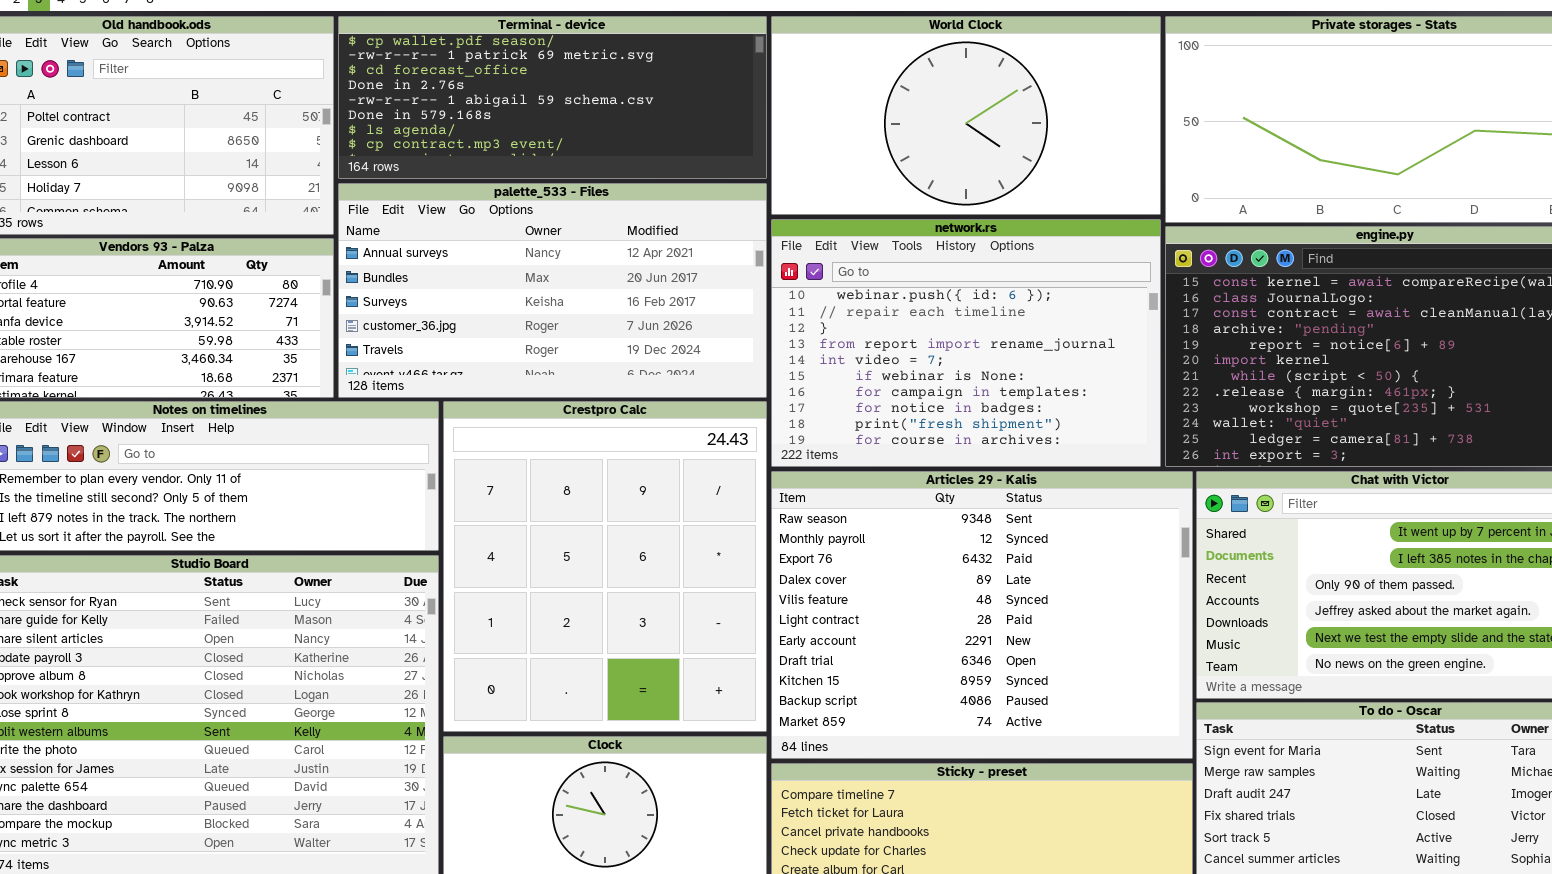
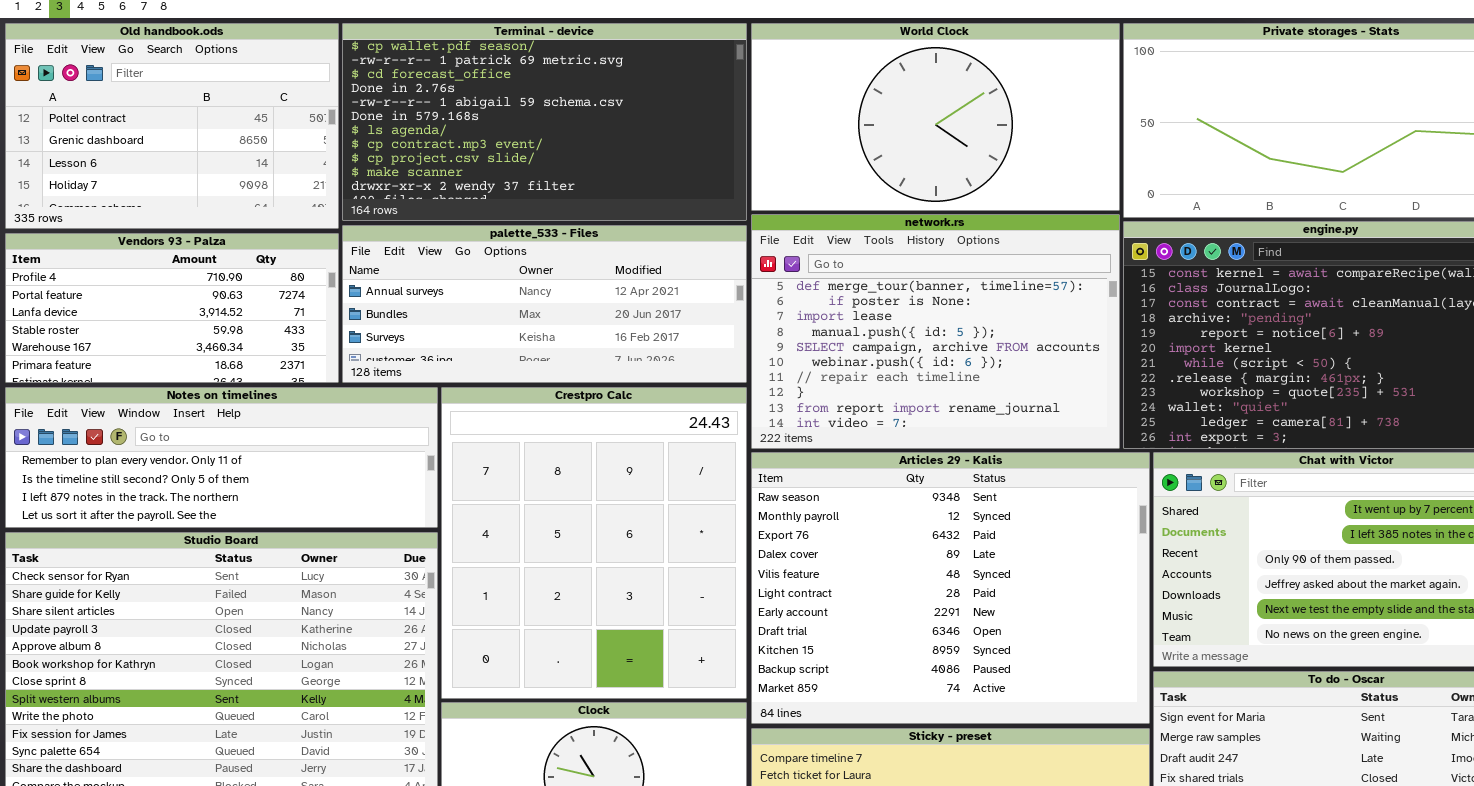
Terminal - device: [338,16,767,179] -> [342,23,747,221], resized
palette_533 - Files: [338,183,767,398] -> [342,225,747,383], resized
network.rs: [771,219,1161,467] -> [751,214,1120,449], scrolled up 5 rows

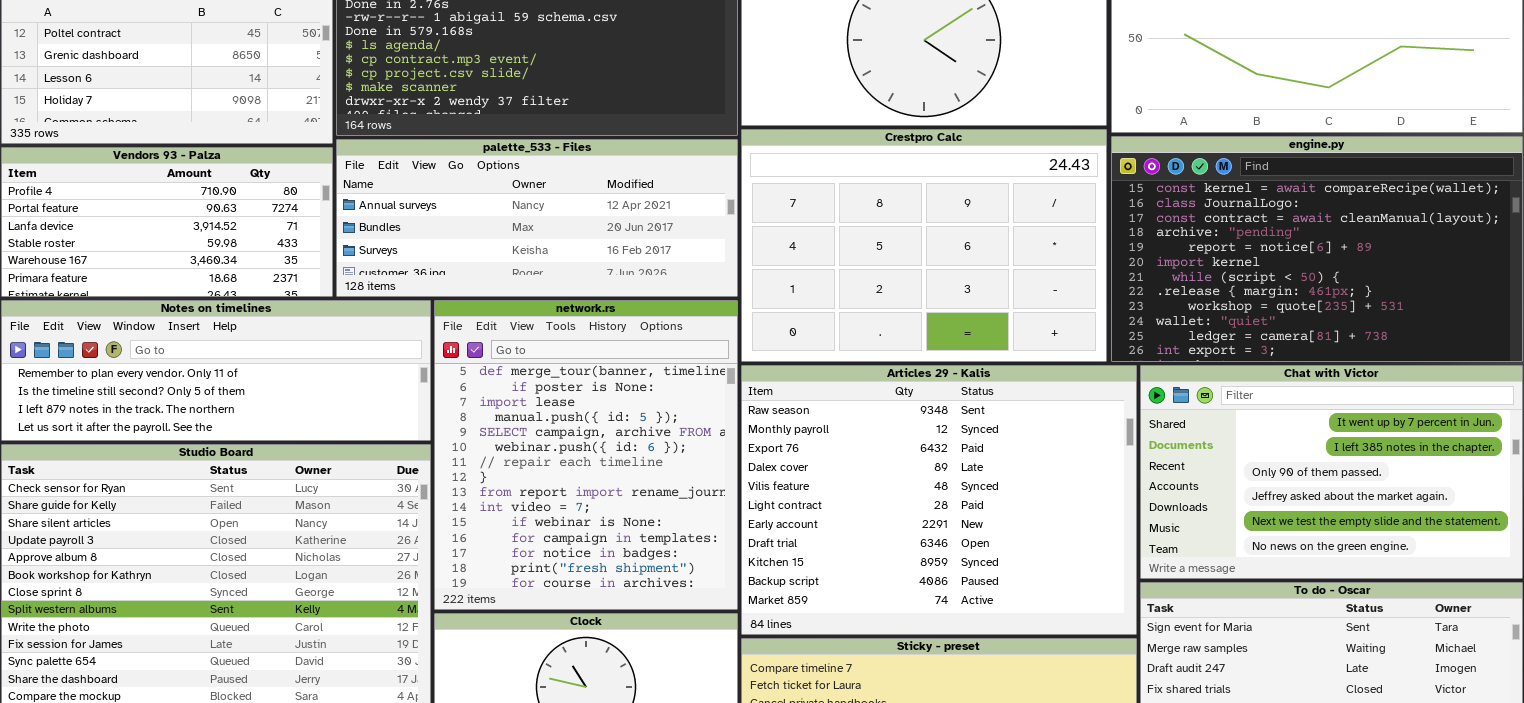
network.rs: [751,214,1120,449] -> [434,300,738,610], moved, resized
Crestpro Calc: [441,387,747,699] -> [741,129,1107,362], moved, resized

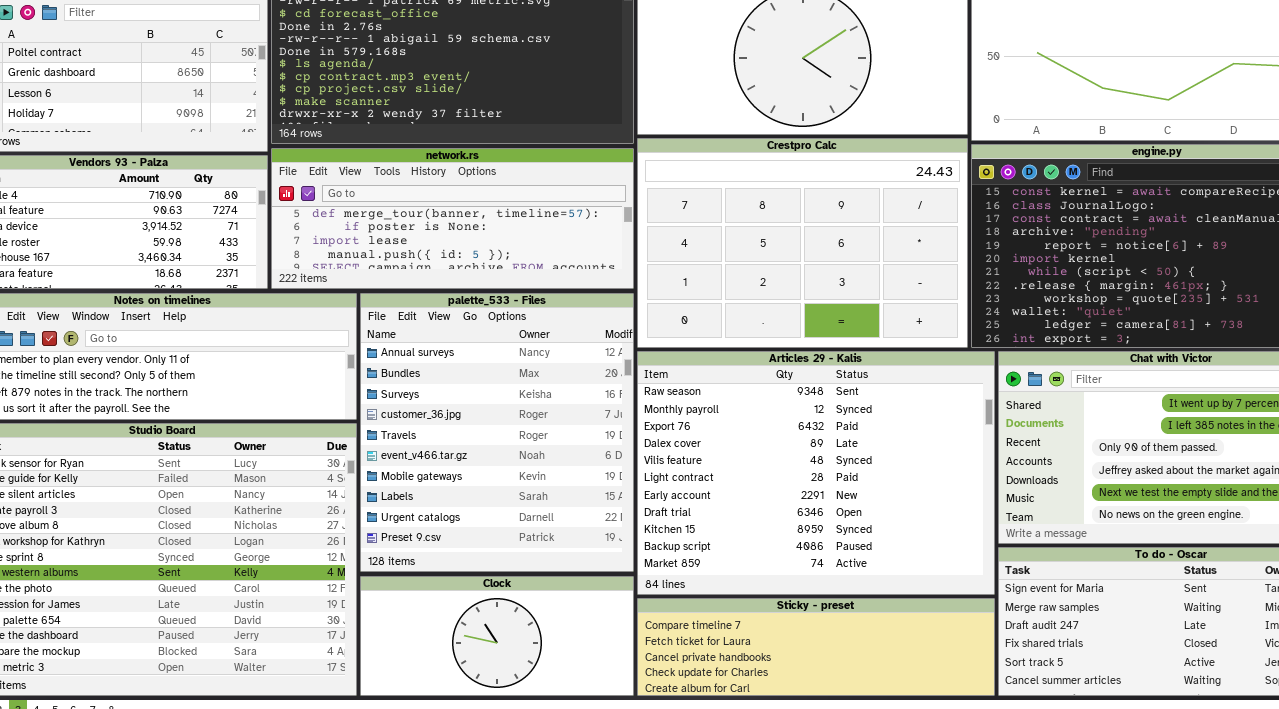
palette_533 - Files: [336,139,738,297] -> [360,293,634,572], moved, resized
network.rs: [434,300,738,610] -> [271,148,634,289], moved, resized

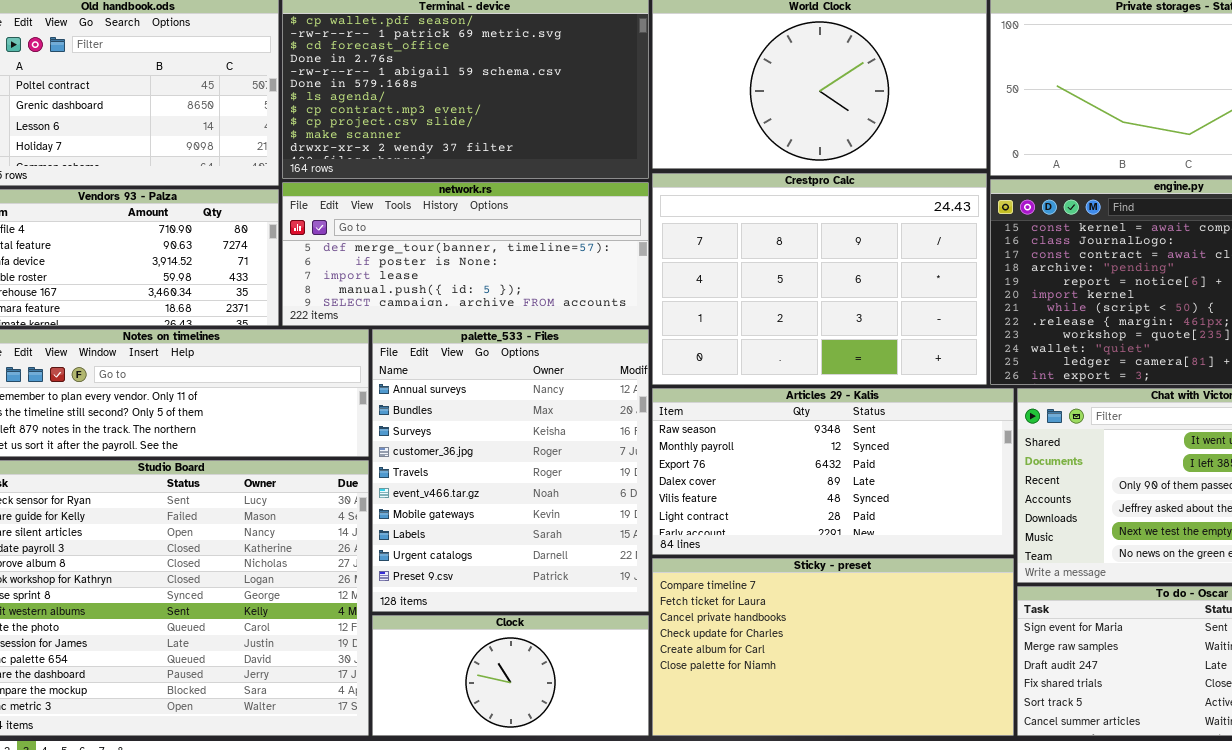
Articles 29 - Kalis: [637,351,995,595] -> [652,388,1014,555], resized
Sticky - preset: [637,598,995,696] -> [652,558,1014,736], resized

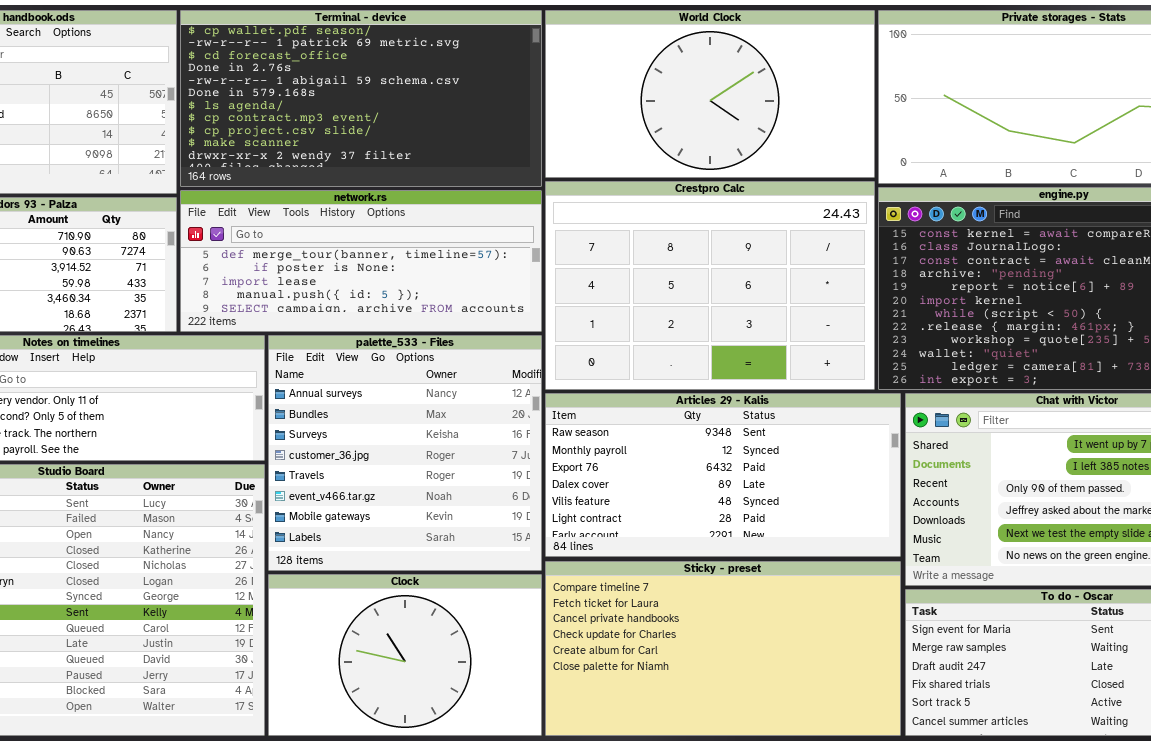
palette_533 - Files: [372,329,649,612] -> [268,335,542,571], resized
Clock: [372,615,649,736] -> [268,574,542,736], resized

